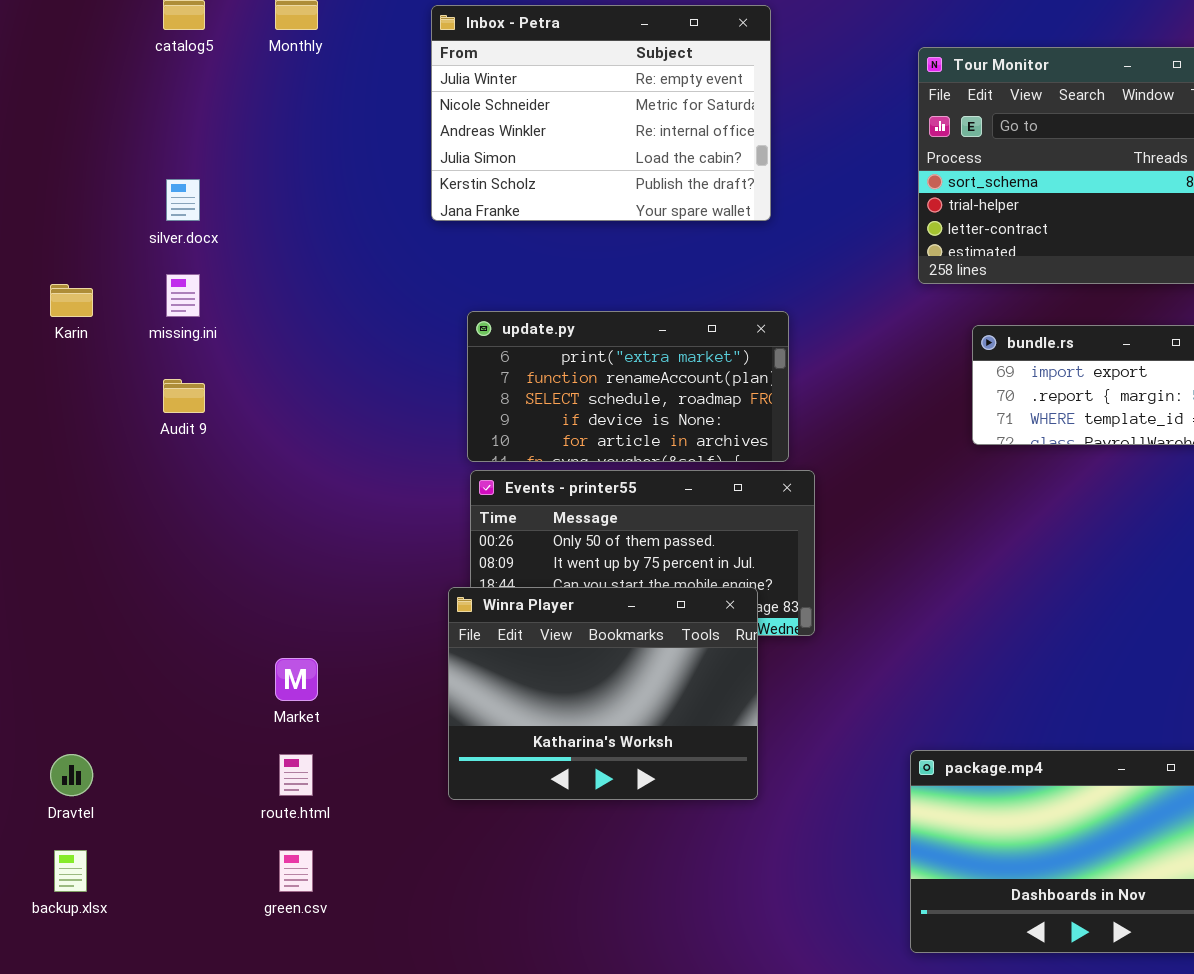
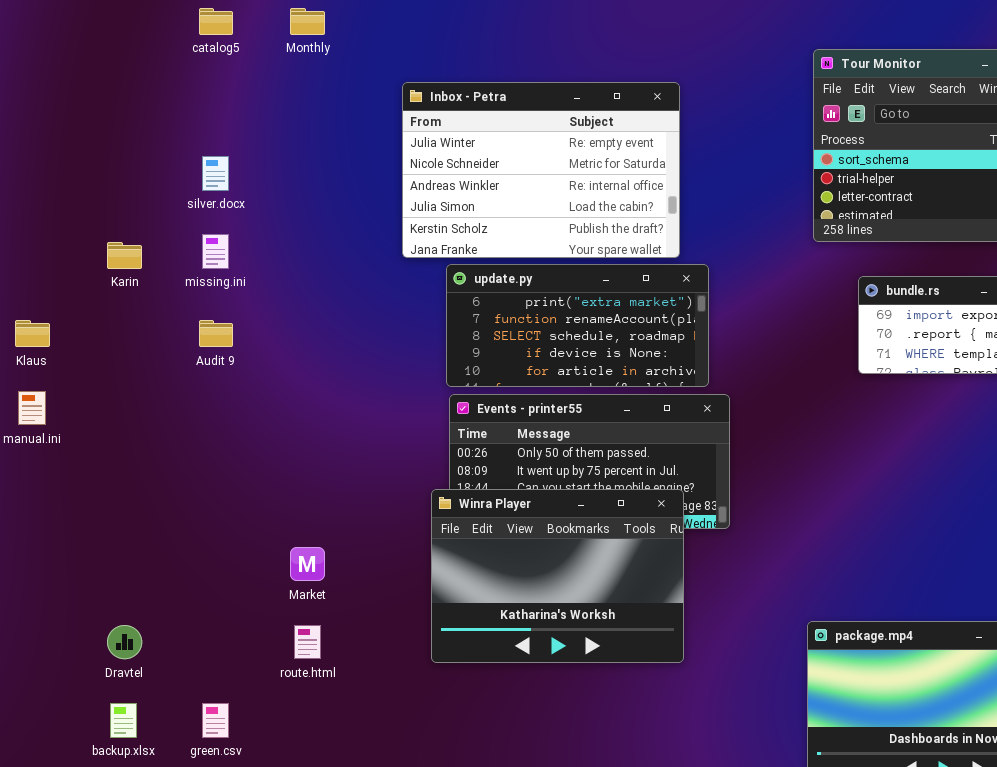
Inbox - Petra: [431,5,771,221] -> [402,82,680,258], moved
green.csv: [279,850,313,892] -> [202,703,229,738], moved

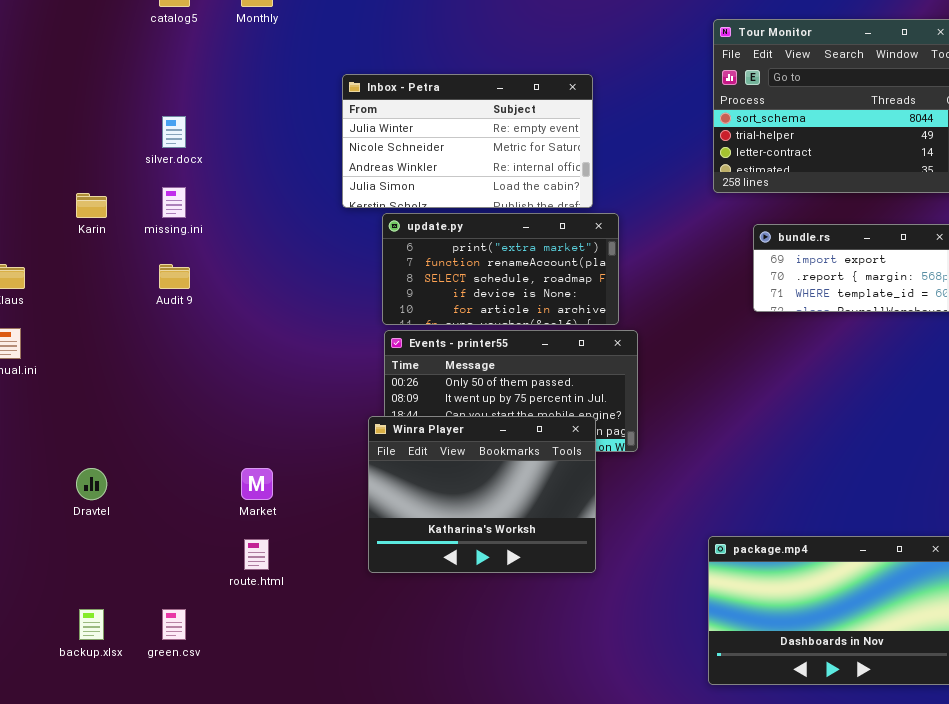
Inbox - Petra: [402,82,680,258] -> [342,74,593,208], resized
Dravtel: [107,625,142,659] -> [76,468,107,500], moved

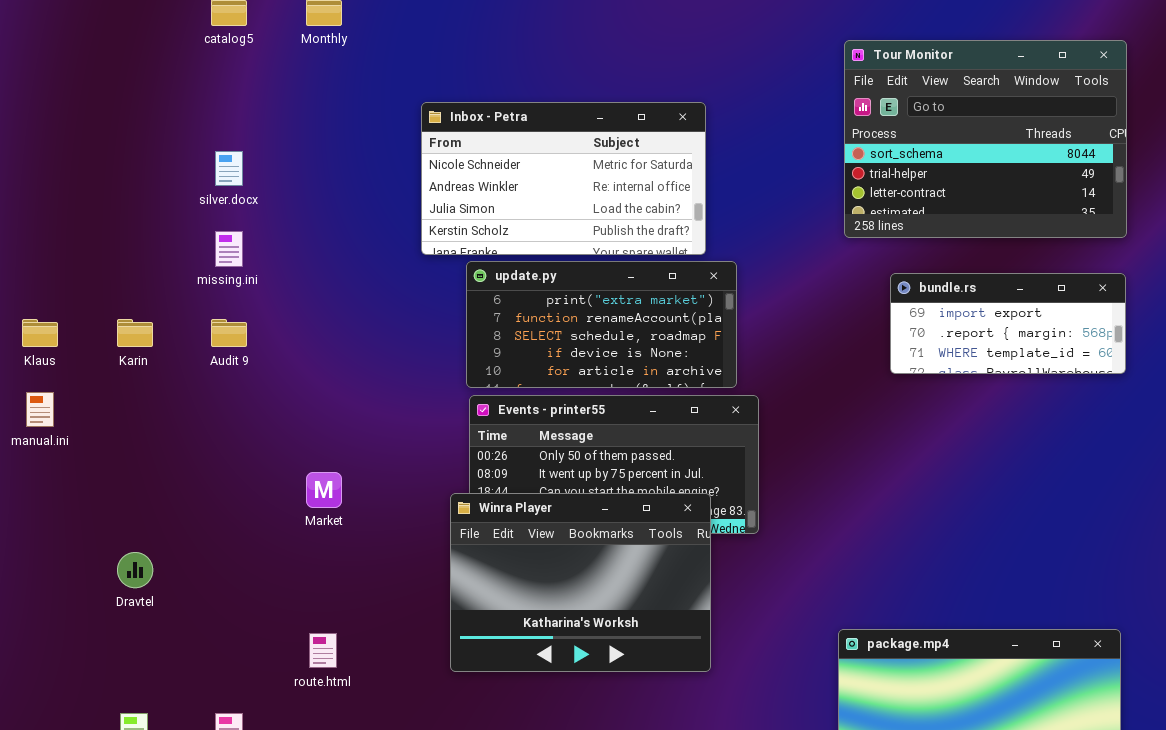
Inbox - Petra: [342,74,593,208] -> [421,102,706,255], scrolled down 1 row
Karin: [76,193,107,218] -> [117,319,153,347], moved
Market: [241,468,273,500] -> [306,472,342,508], moved

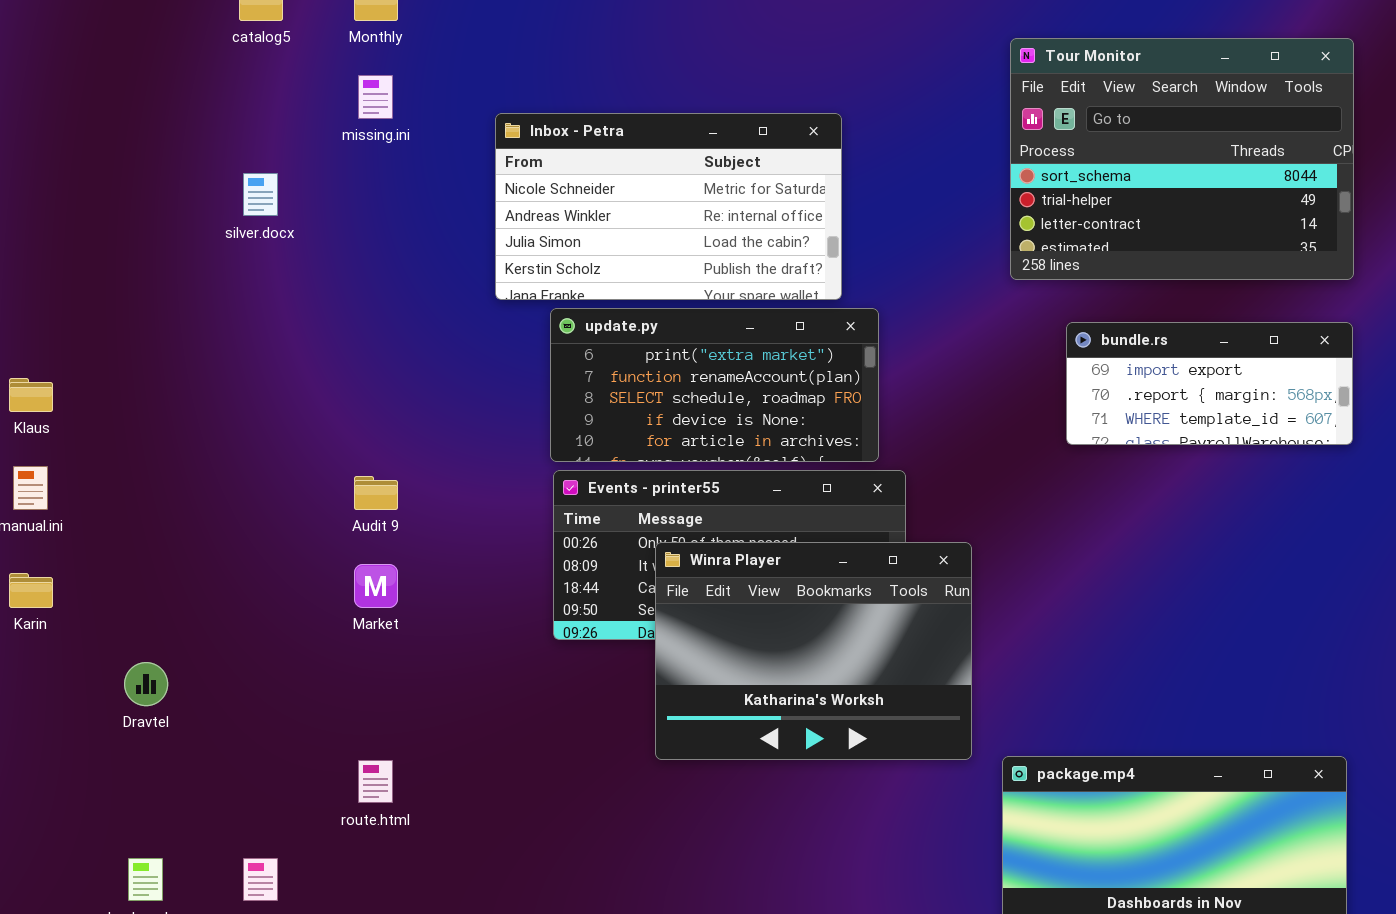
missing.ini: [215,231,243,267] -> [358,75,393,119], moved
Karin: [117,319,153,347] -> [9,573,53,608], moved
Audit 9: [211,319,247,347] -> [354,476,398,510], moved
Winra Player: [450,493,711,672] -> [655,542,972,760], moved

